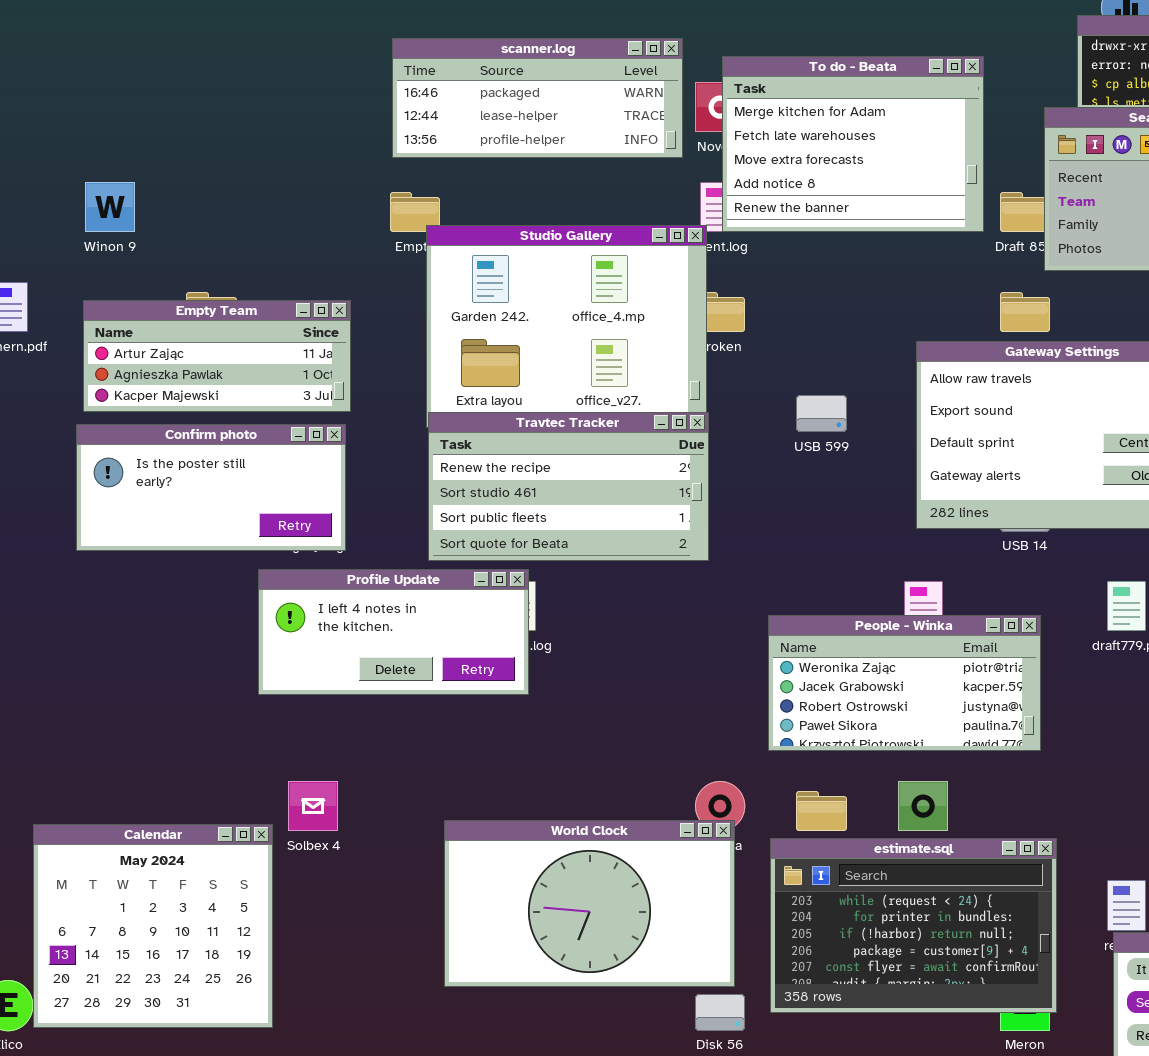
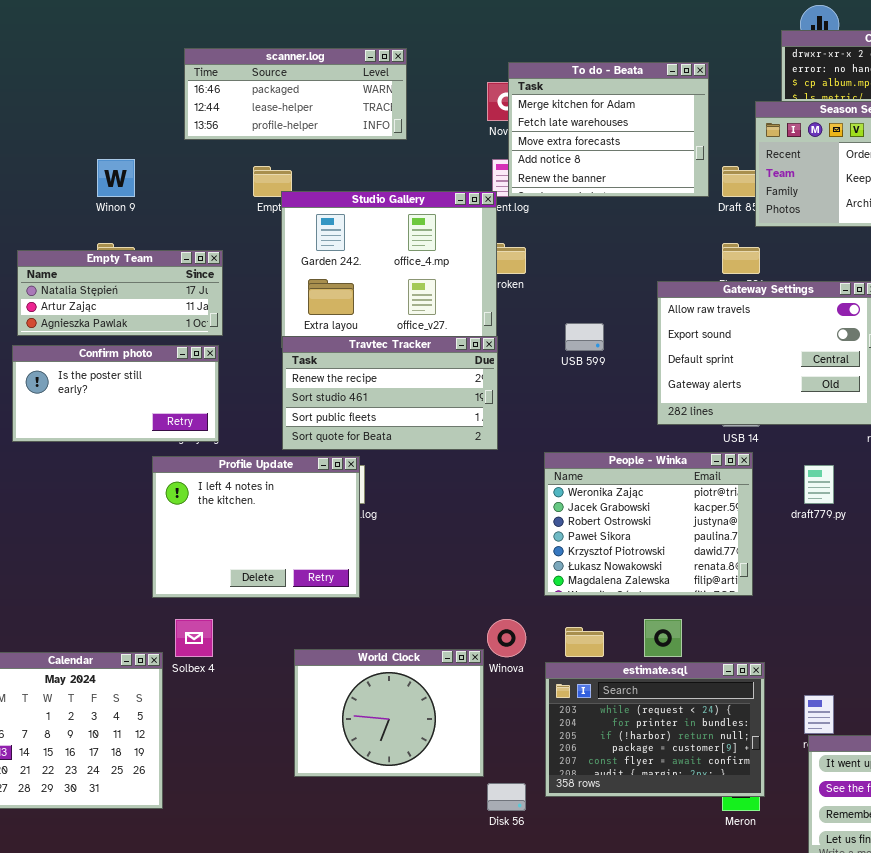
scanner.log: [392,38,683,158] -> [184,48,407,140], moved
Winon 9: [85,182,135,232] -> [97,159,135,197], moved
Empty Team: [83,300,351,412] -> [17,250,223,336], scrolled up 1 row
Profile Update: [258,569,529,695] -> [152,456,360,598], resized
People - Winka: [768,615,1041,751] -> [544,452,753,596], resized
World Clock: [444,820,735,987] -> [294,649,484,777], resized

